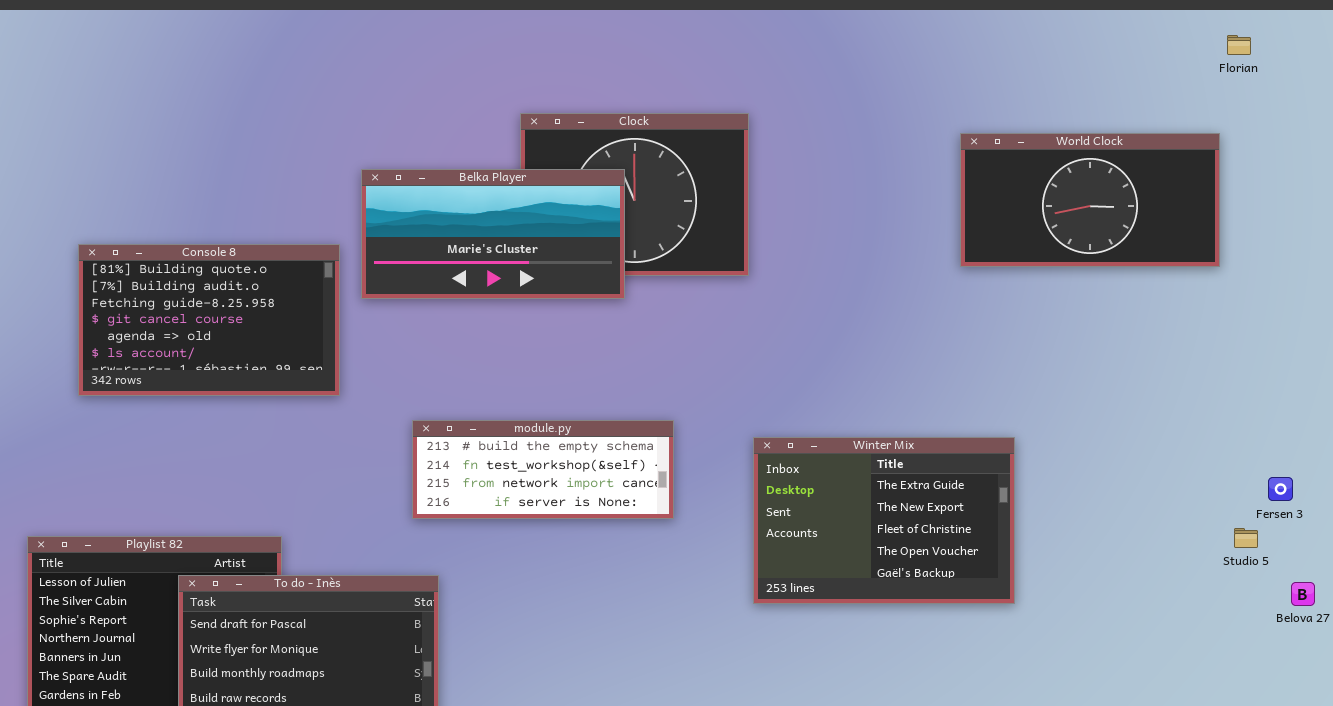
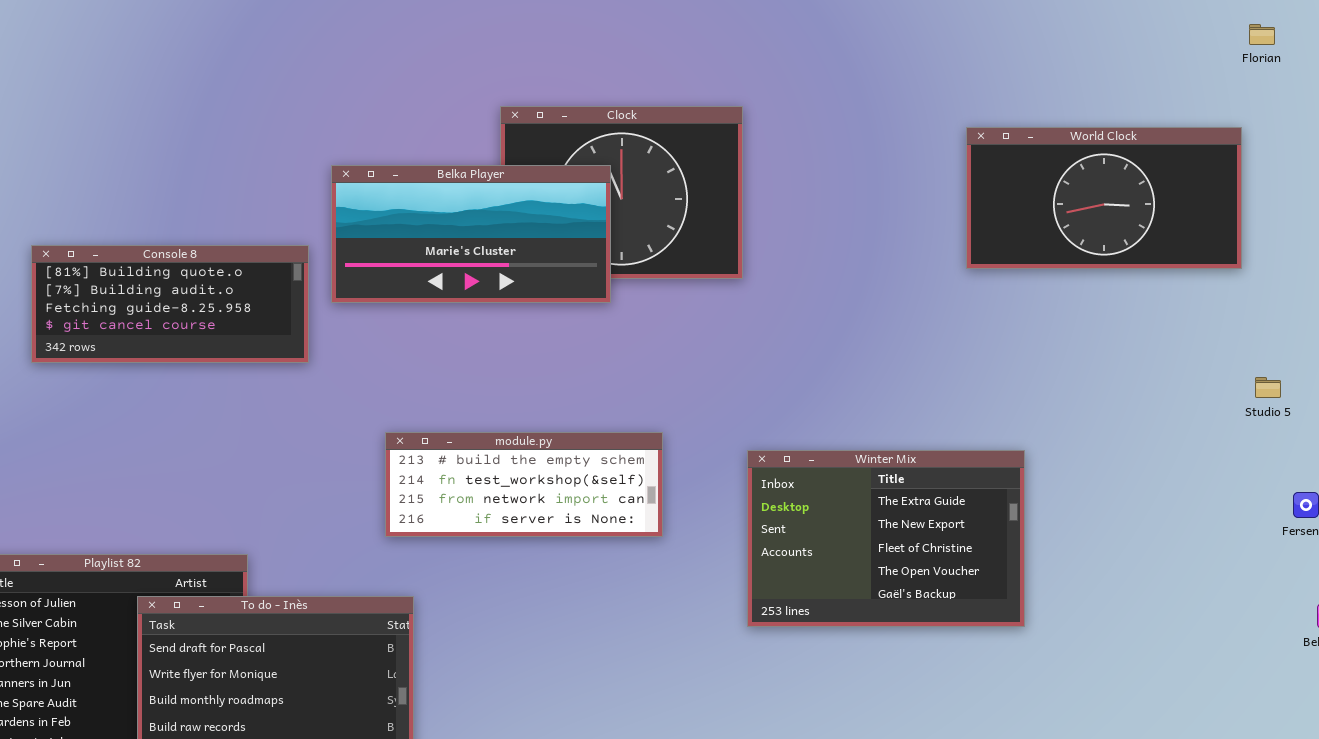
Console 8: [78,244,340,396] -> [31,245,309,363], resized
Studio 5: [1234,528,1258,548] -> [1255,377,1281,398], moved

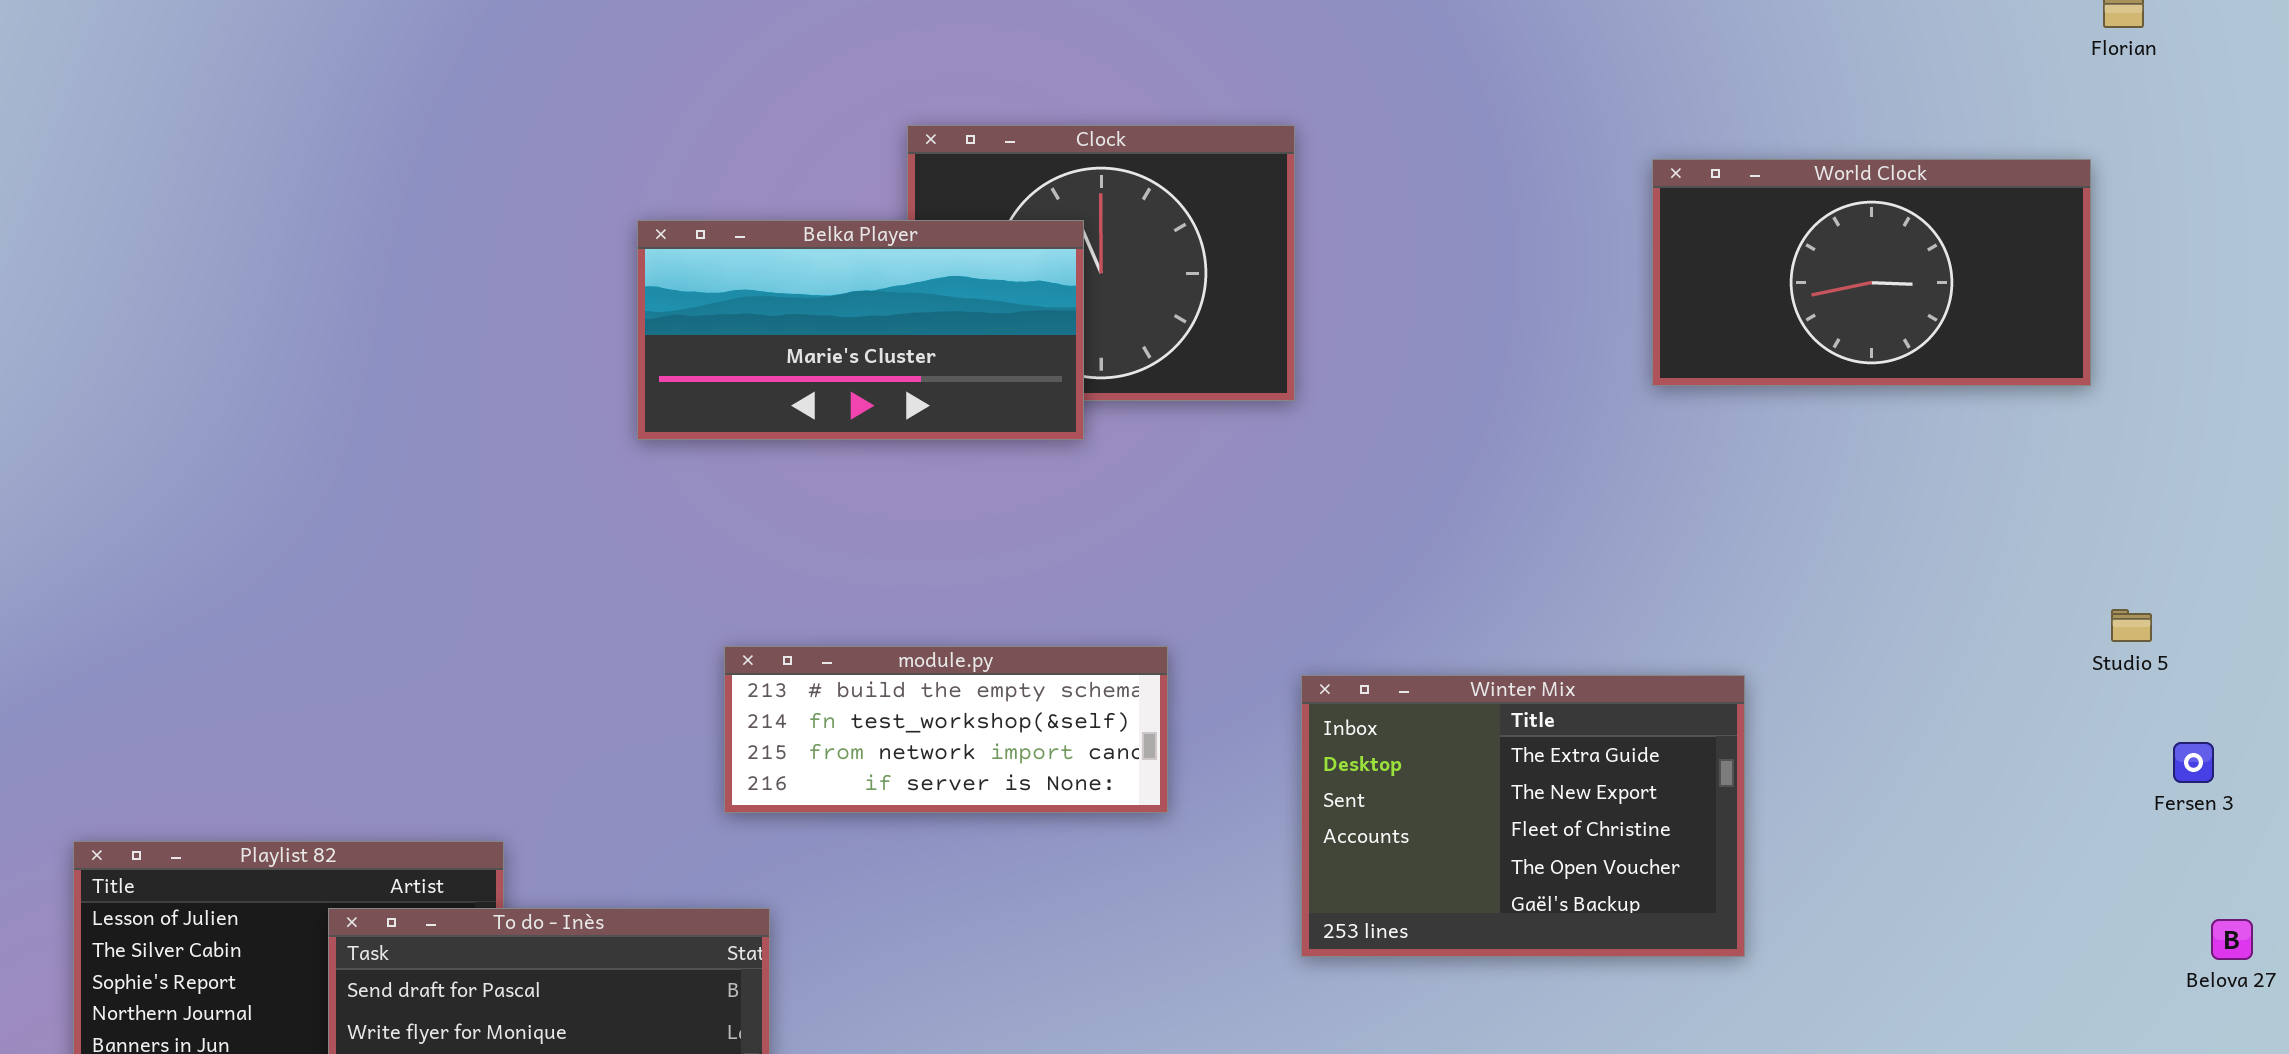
Console 8: [31,245,309,363] -> none, closed
Studio 5: [1255,377,1281,398] -> [2111,609,2152,642], moved

